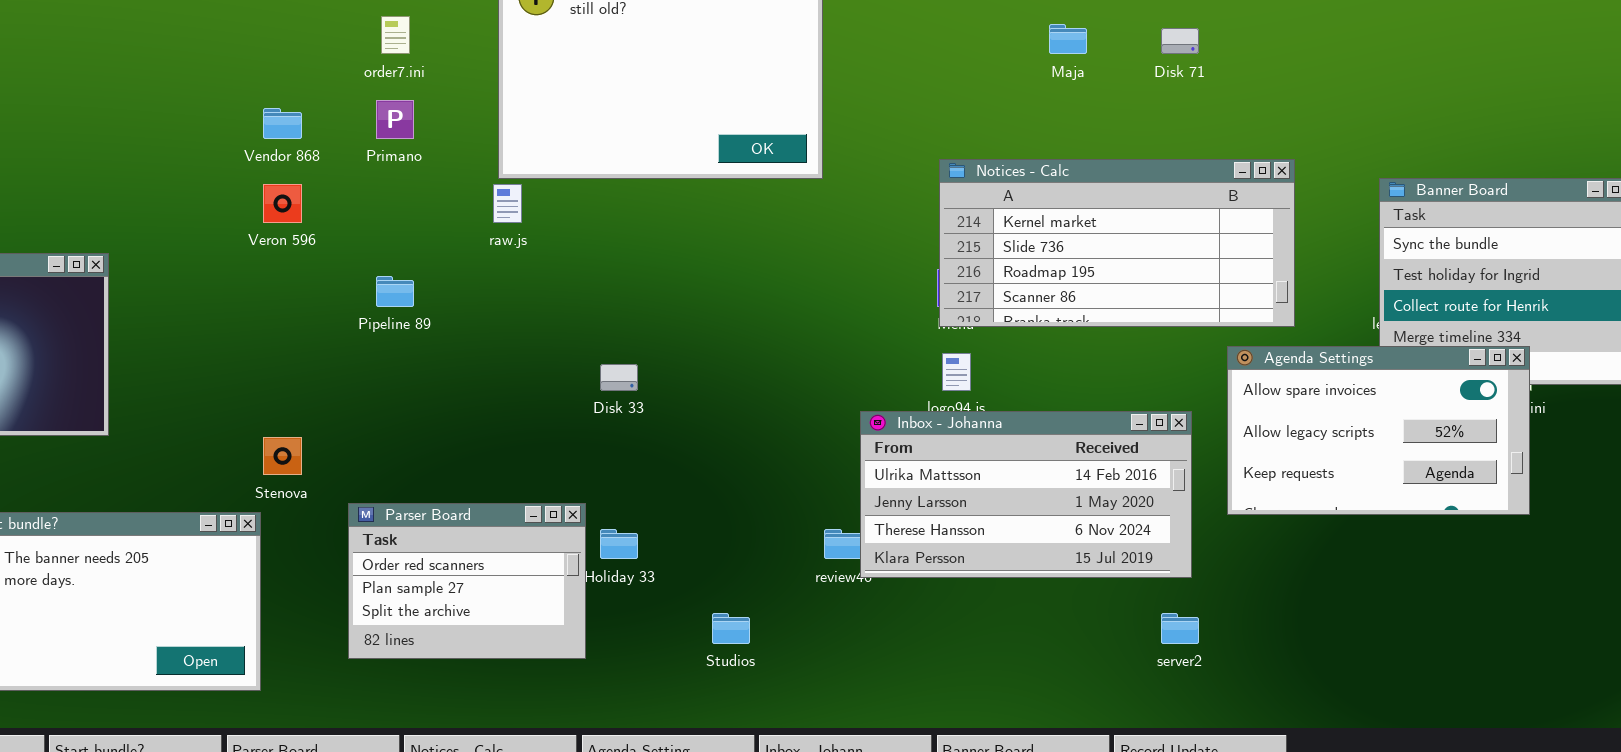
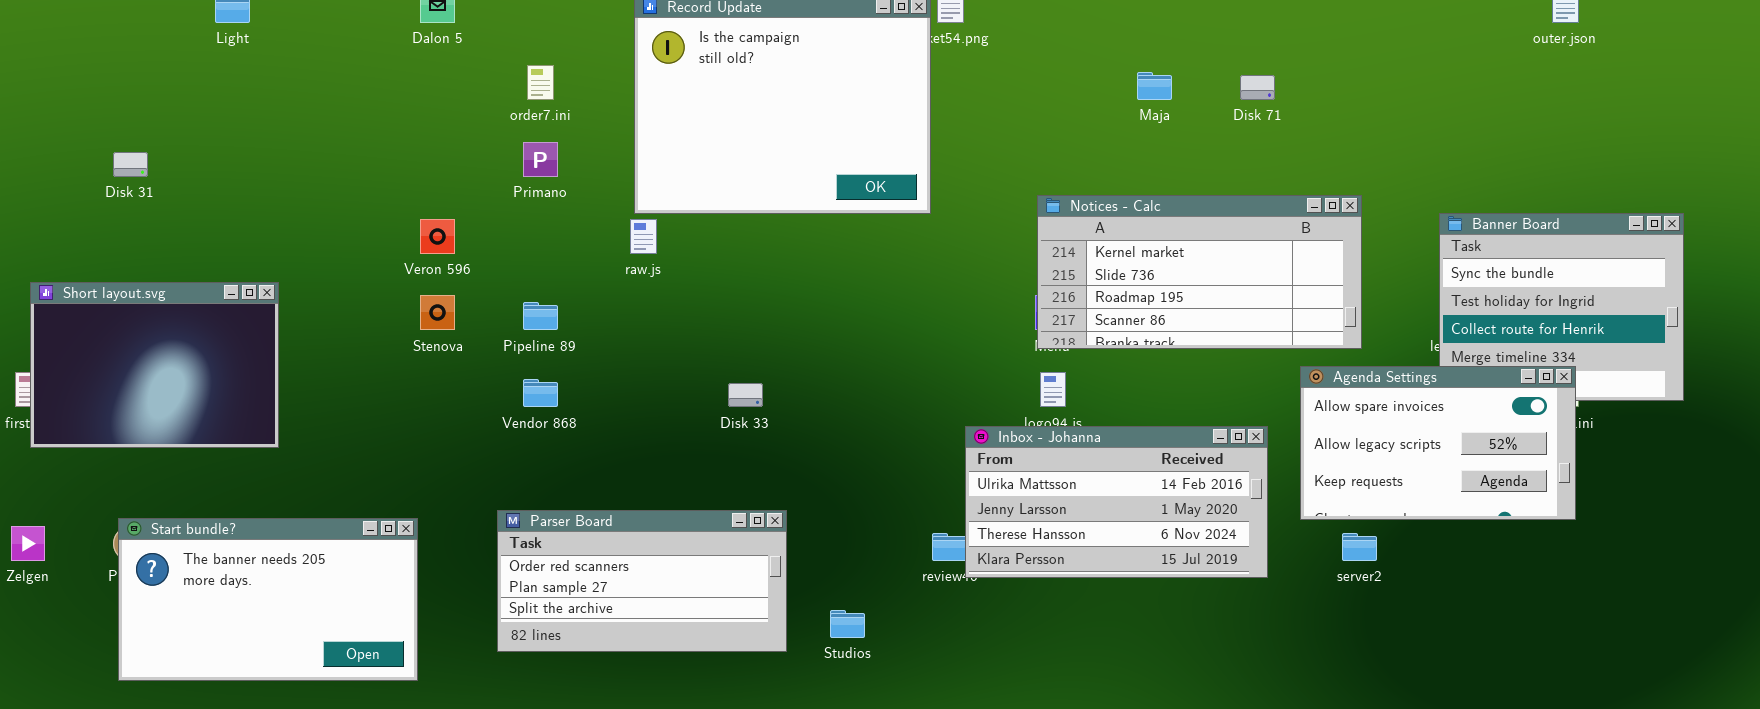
Vendor 868: [263,108,302,139] -> [523,379,558,407], moved
Stenova: [263,437,302,475] -> [420,295,455,330], moved
Parser Board: [348,503,586,659] -> [497,510,787,652], resized
server2: [1161,613,1199,644] -> [1342,533,1377,561], moved

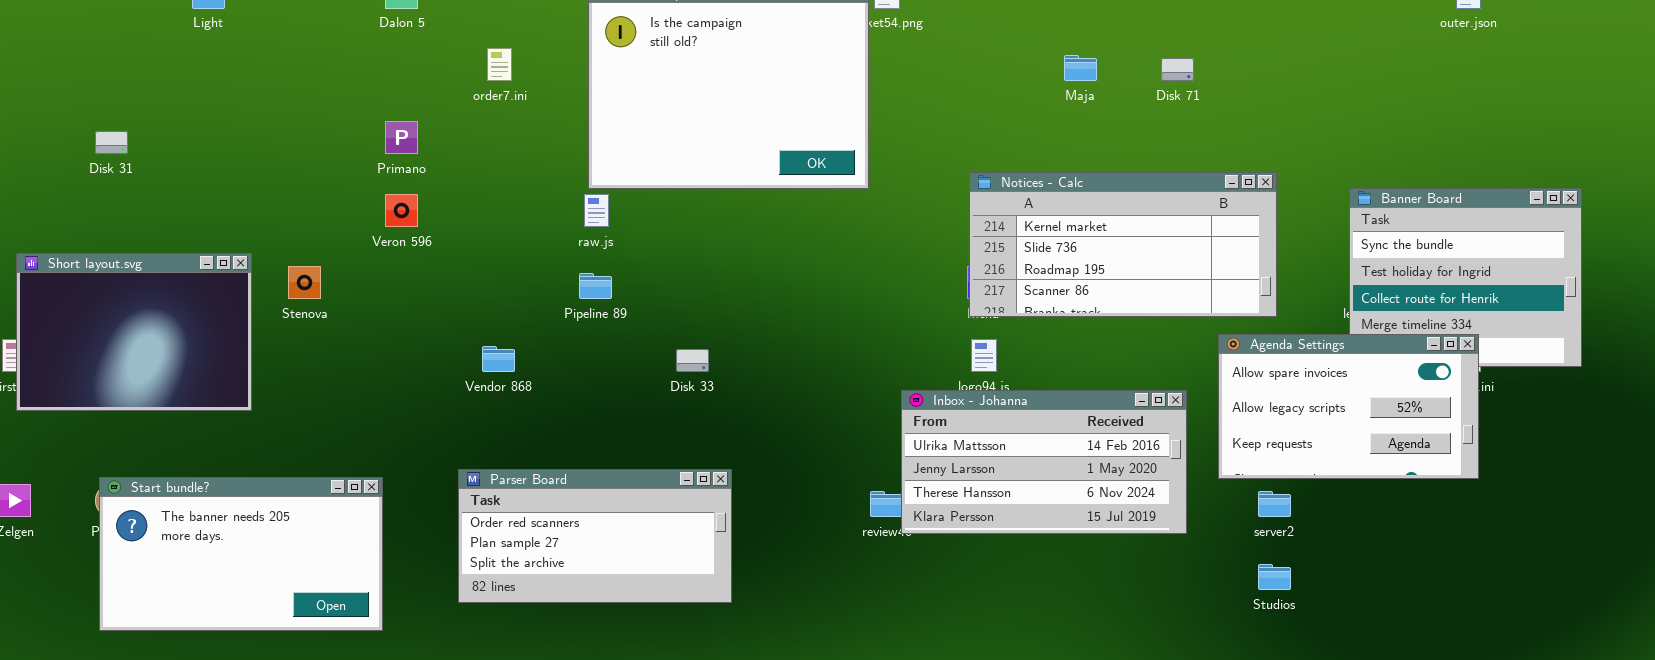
Primano: [523,142,558,177] -> [385,121,418,154], moved
Stenova: [420,295,455,330] -> [288,266,321,299], moved
Pipeline 89: [523,302,558,330] -> [579,273,612,299], moved
Studios: [830,610,865,638] -> [1258,564,1291,590], moved

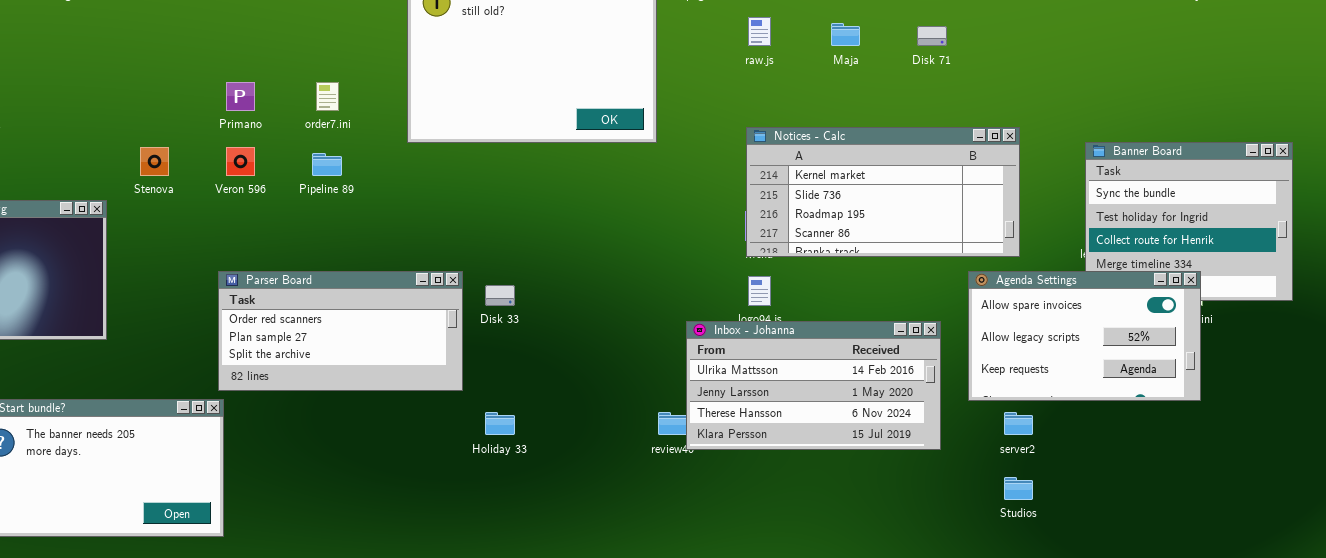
order7.ini: [487,48,512,81] -> [316,82,339,111], moved
raw.js: [584,194,609,227] -> [748,17,771,46], moved
Stenova: [288,266,321,299] -> [140,147,169,176], moved
Pipeline 89: [579,273,612,299] -> [312,153,342,176], moved
Parser Board: [458,469,732,603] -> [218,271,463,391], moved

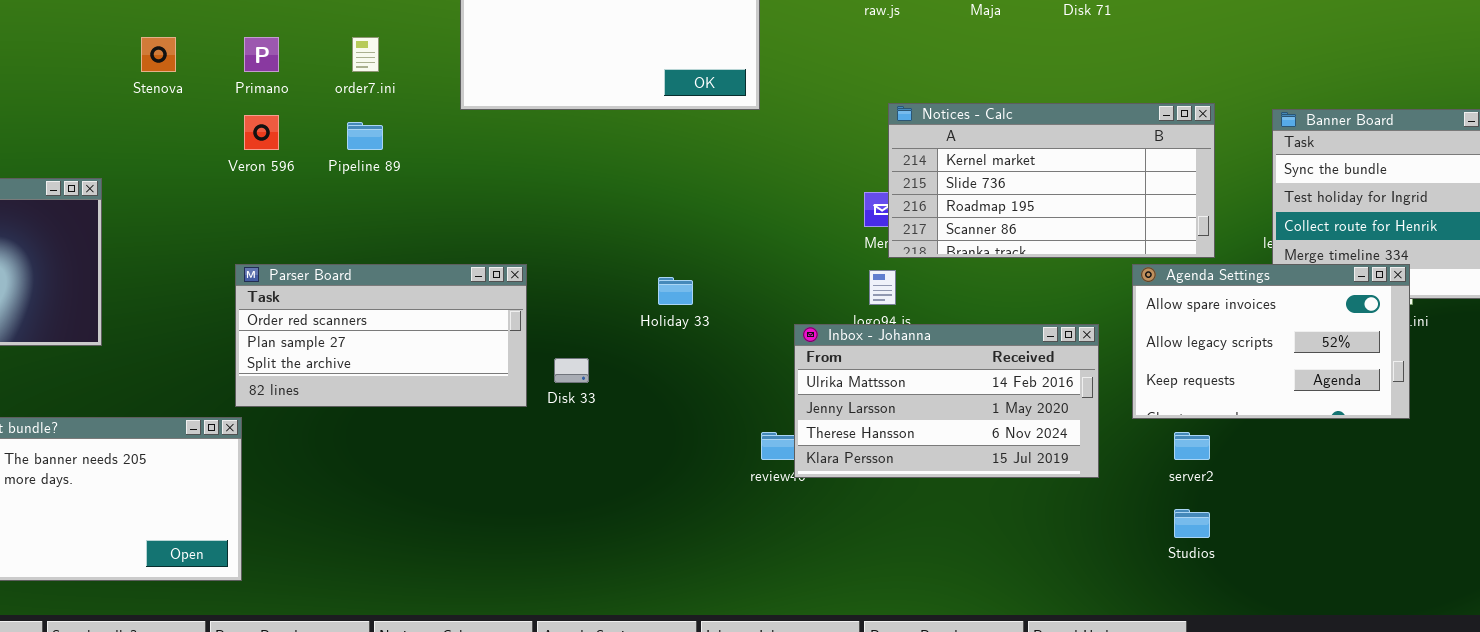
Notices - Calc: [746,127,1020,257] -> [888,103,1215,258], moved
Stenova: [140,147,169,176] -> [141,37,176,72], moved
Disk 33: [485,285,515,306] -> [554,358,589,383], moved
Holiday 33: [485,412,515,435] -> [658,277,693,305], moved

